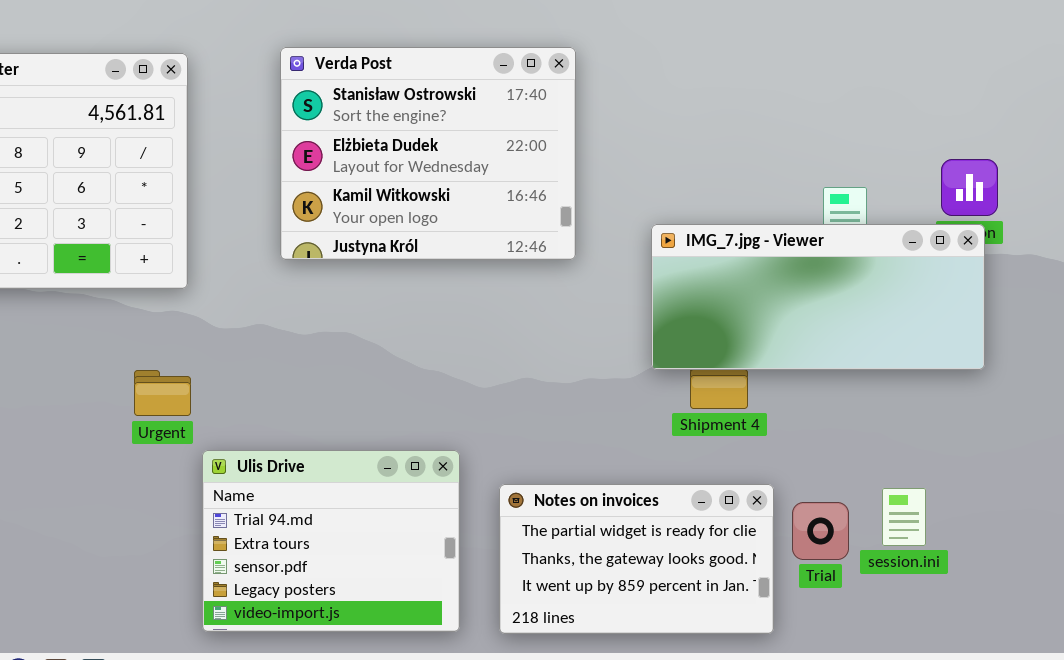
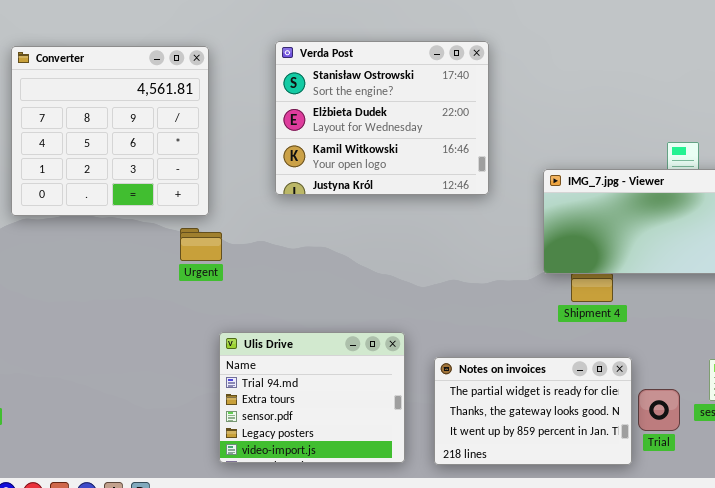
Urgent: [134,370,191,416] -> [180,228,222,261], moved
Trial: [792,502,849,560] -> [638,389,680,431], moved

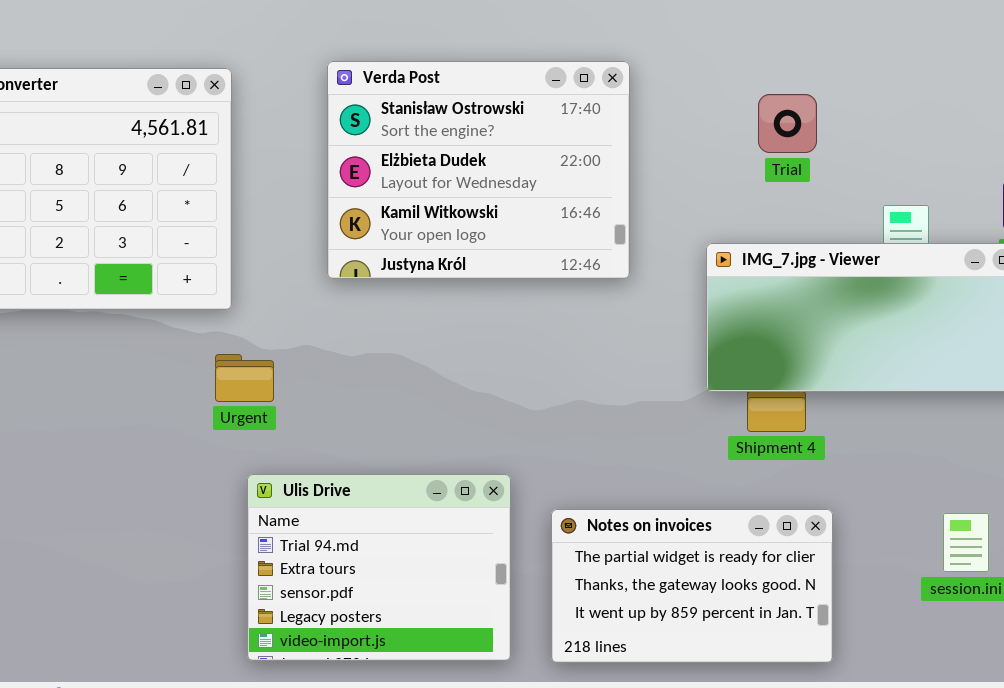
Urgent: [180,228,222,261] -> [215,354,274,402], moved
Trial: [638,389,680,431] -> [758,94,817,153], moved

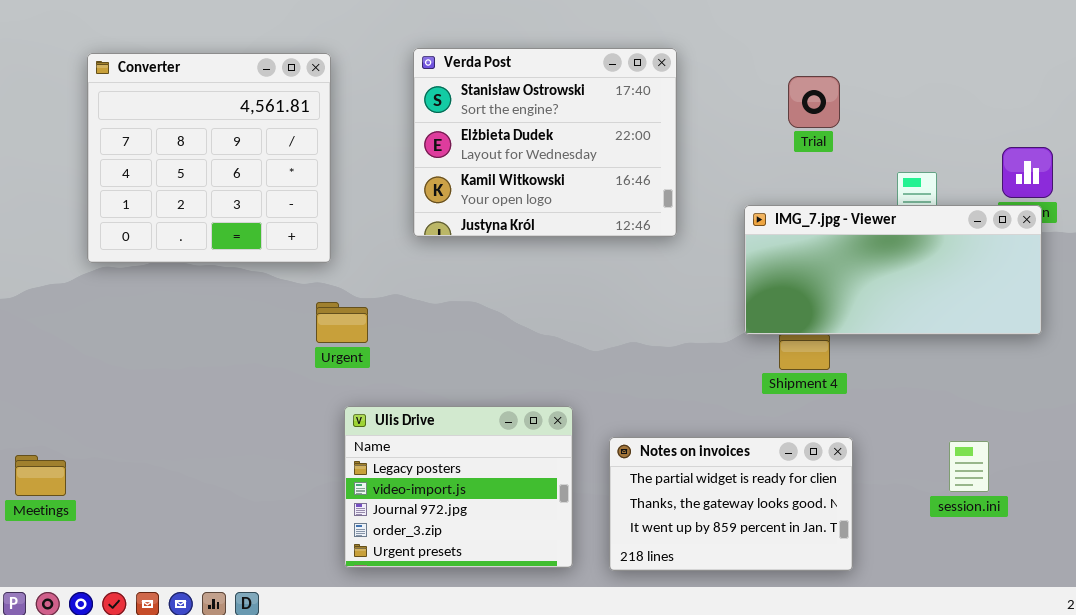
Ulis Drive: [247,474,511,661] -> [344,406,573,568], scrolled down 3 rows

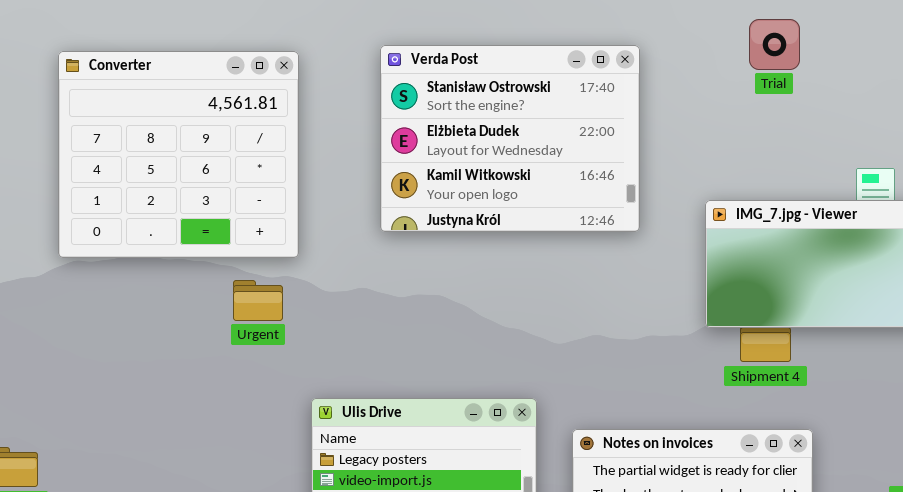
Trial: [788,76,840,128] -> [749,19,800,70], moved
Urgent: [316,302,368,343] -> [233,280,283,321], moved

